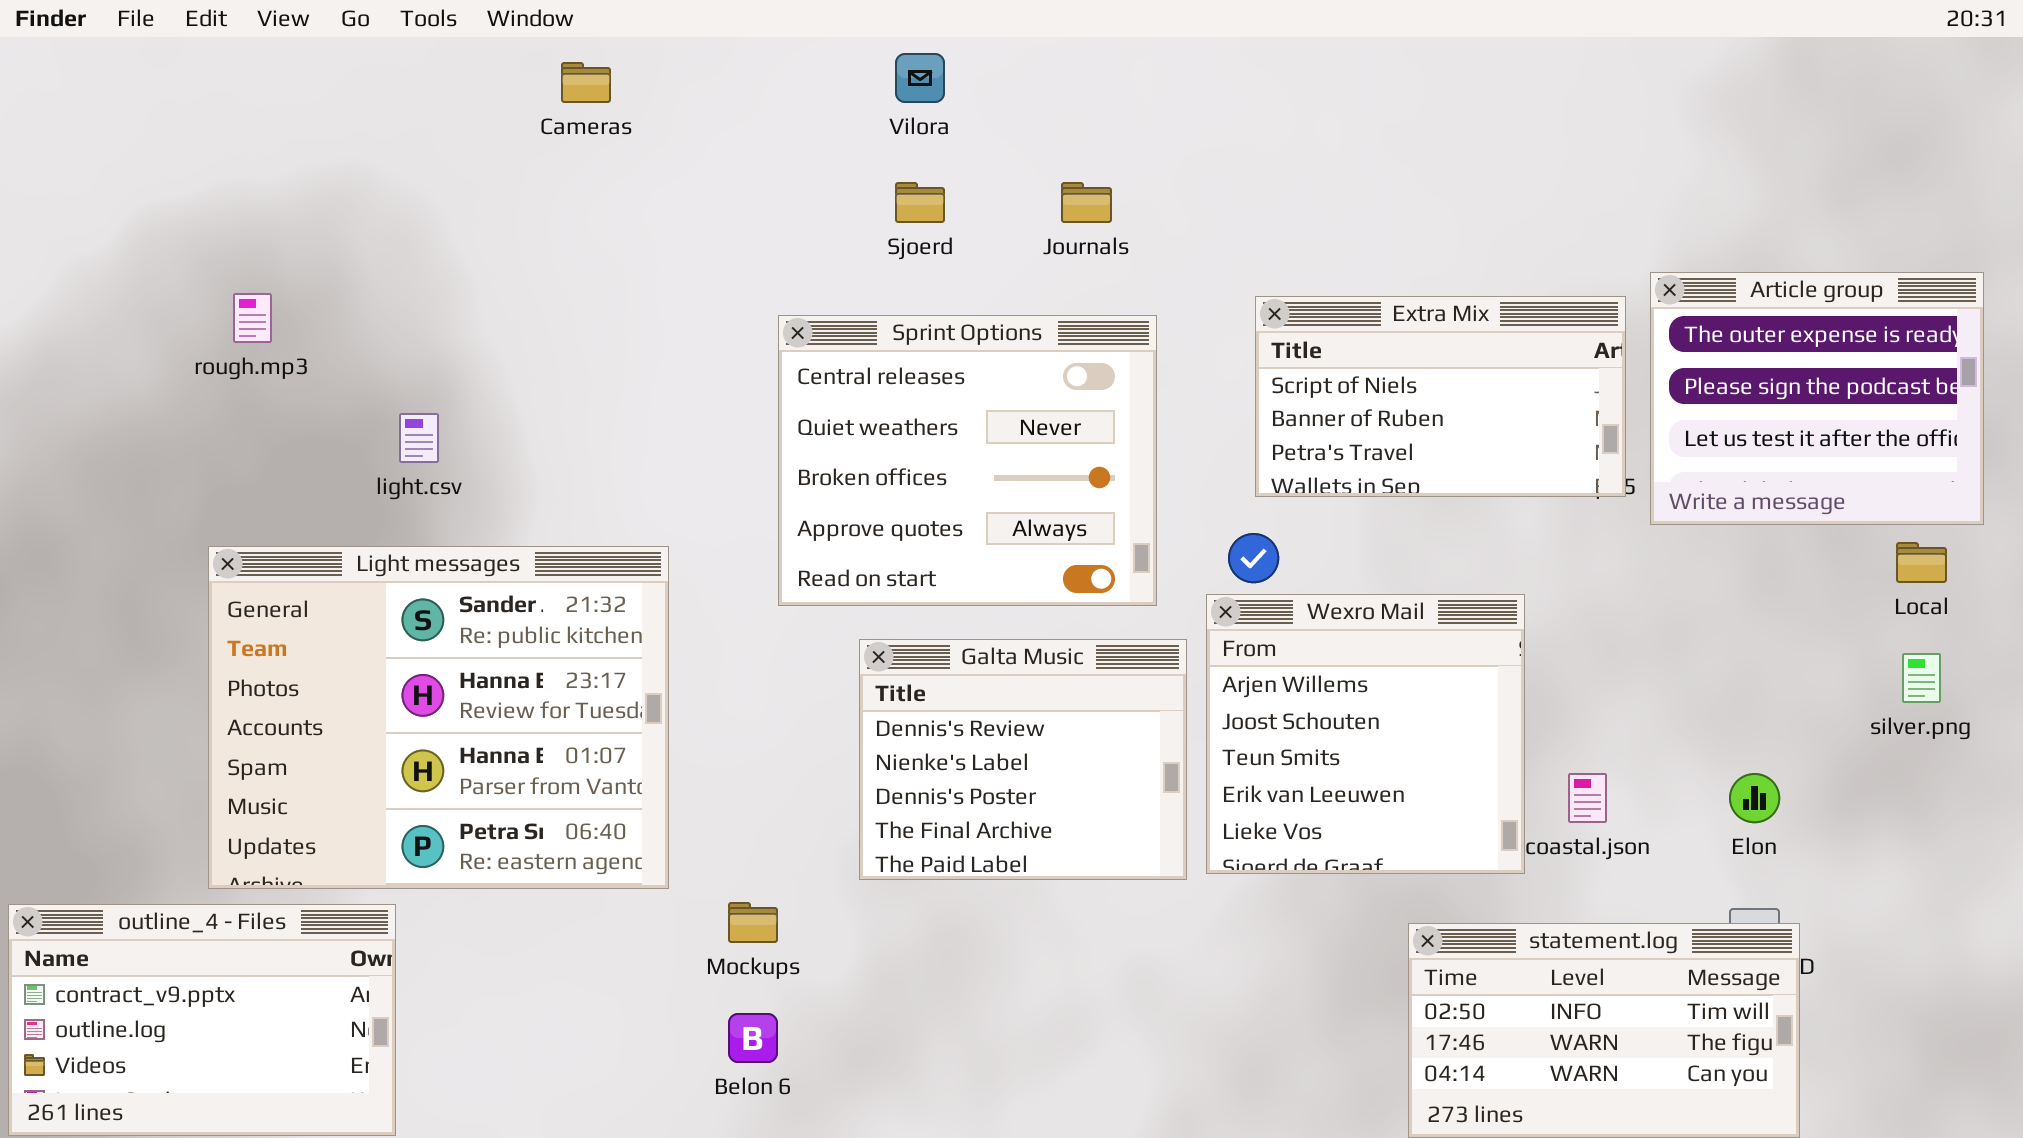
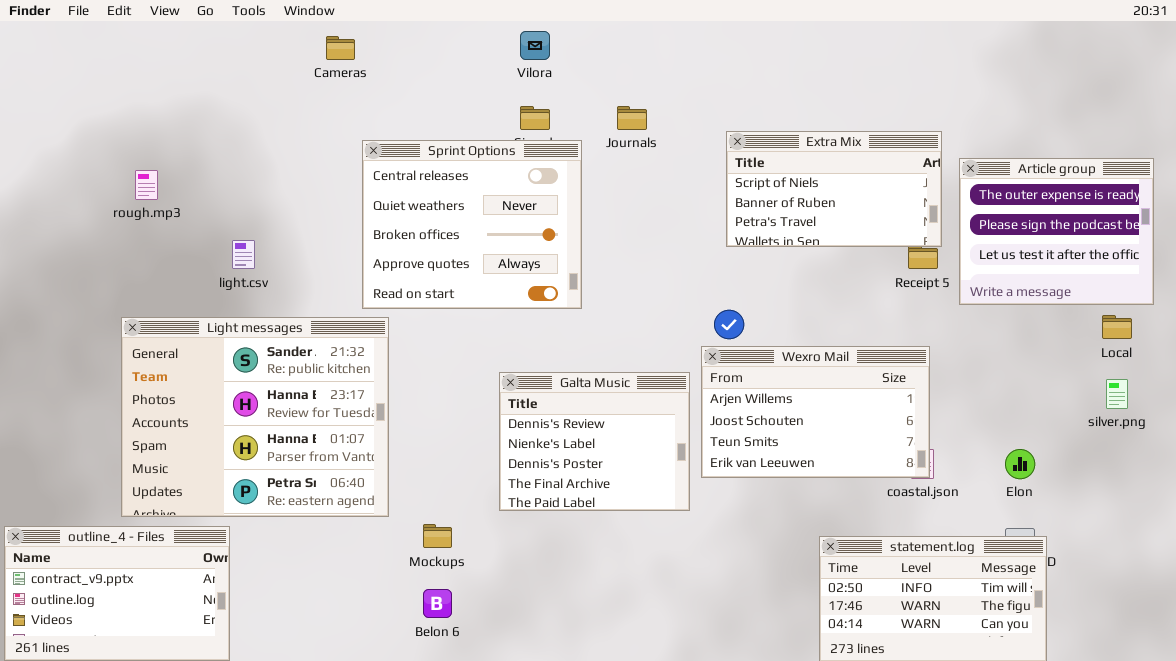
Extra Mix: [1255,296,1626,497] -> [726,131,942,247], moved
Sprint Options: [778,315,1157,606] -> [362,140,582,309], moved
Wexro Mail: [1206,594,1525,874] -> [701,346,930,478], resized

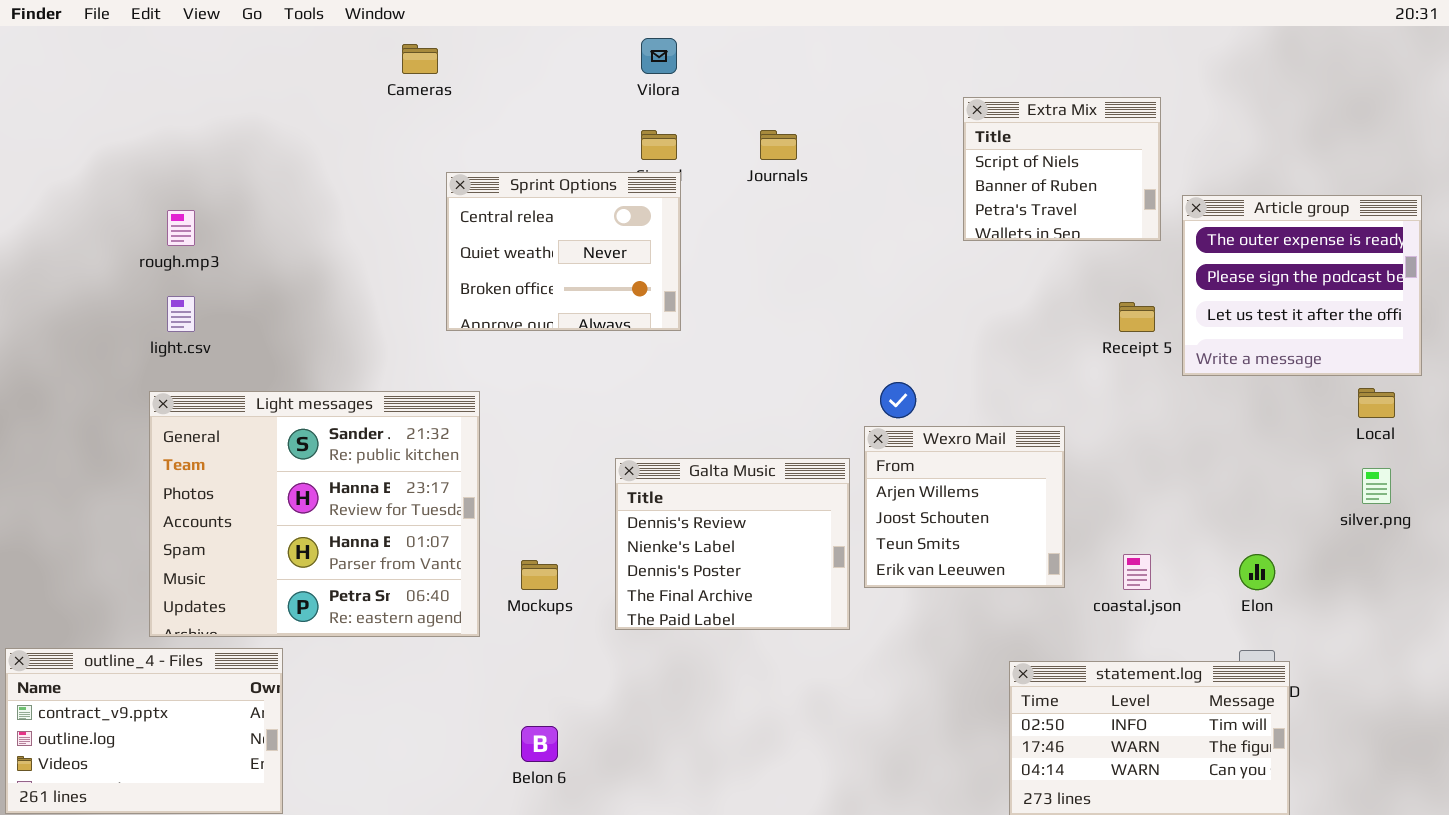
Extra Mix: [726,131,942,247] -> [963,97,1161,241], moved, resized
Sprint Options: [362,140,582,309] -> [446,172,681,331], resized
light.csv: [232,240,255,269] -> [167,296,195,332], moved
Wexro Mail: [701,346,930,478] -> [864,426,1065,588], resized
Mockups: [423,524,452,548] -> [521,560,558,590], moved

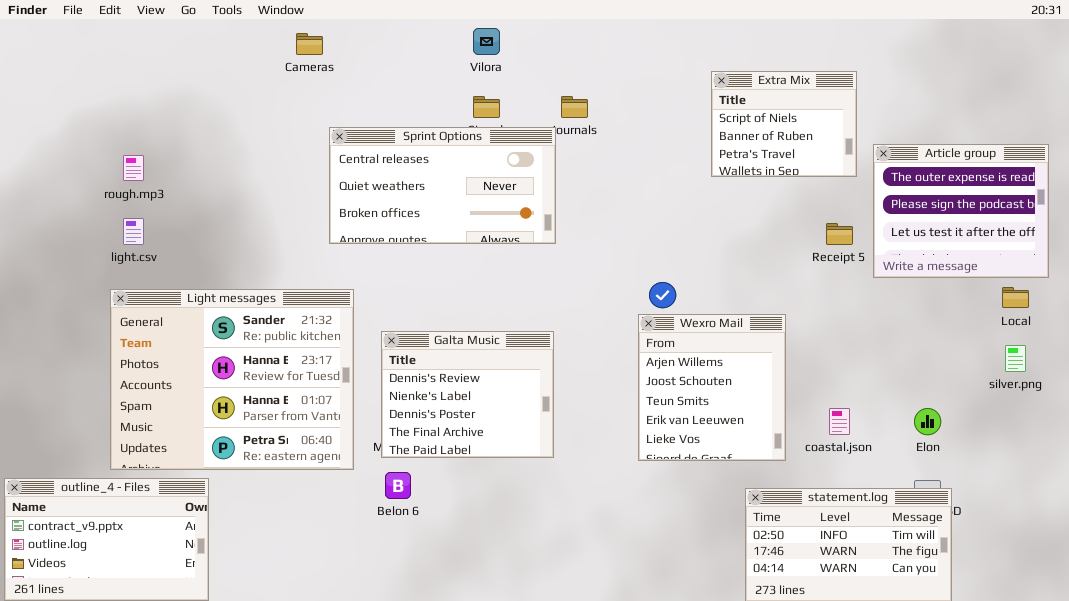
Sprint Options: [446,172,681,331] -> [329,127,556,244], resized
Wexro Mail: [864,426,1065,588] -> [638,314,786,461], resized
Galta Music: [615,458,850,630] -> [381,331,554,458], moved
Belon 6: [521,726,558,762] -> [385,472,411,499], moved

